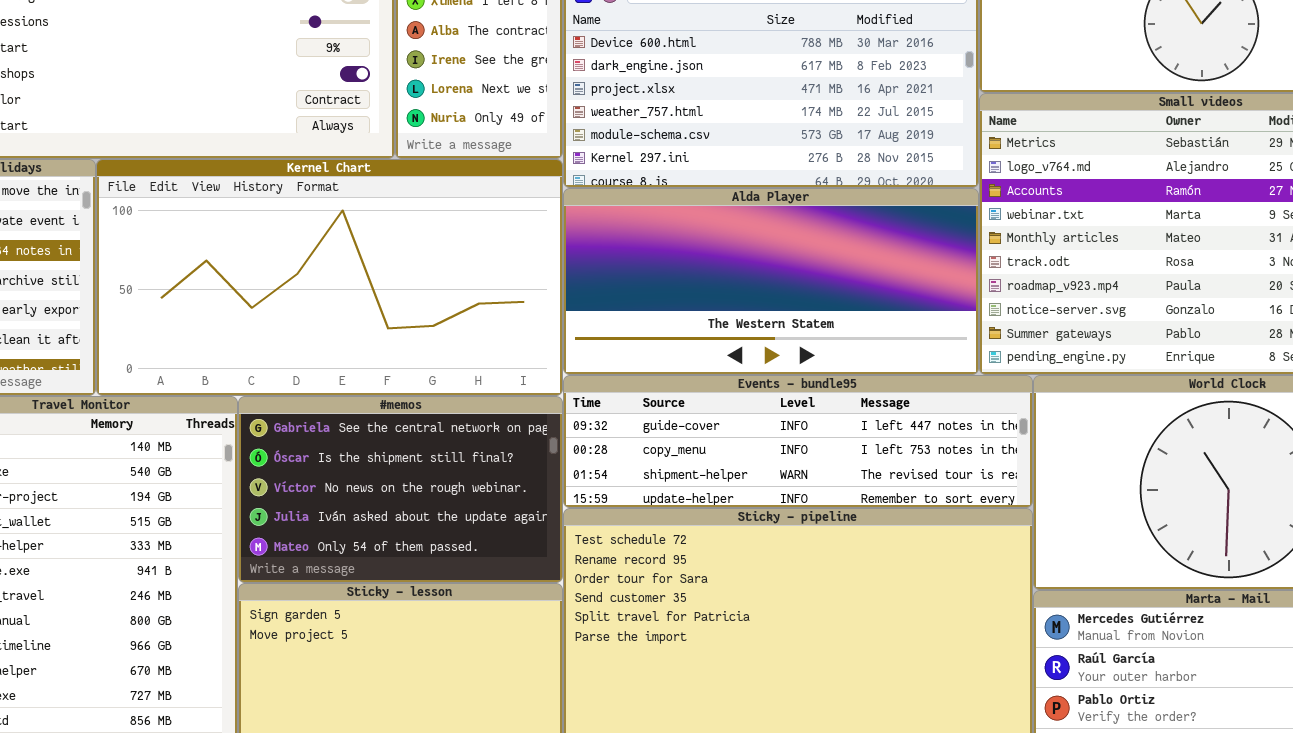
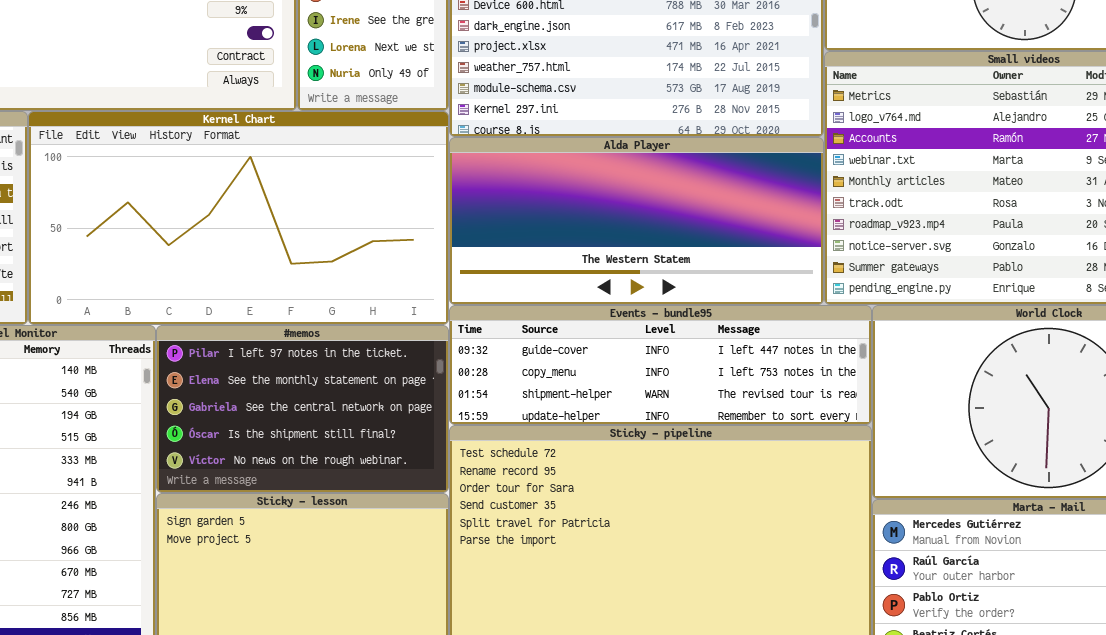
#memos: [238,396,563,583] -> [156,325,449,493], scrolled up 2 rows

